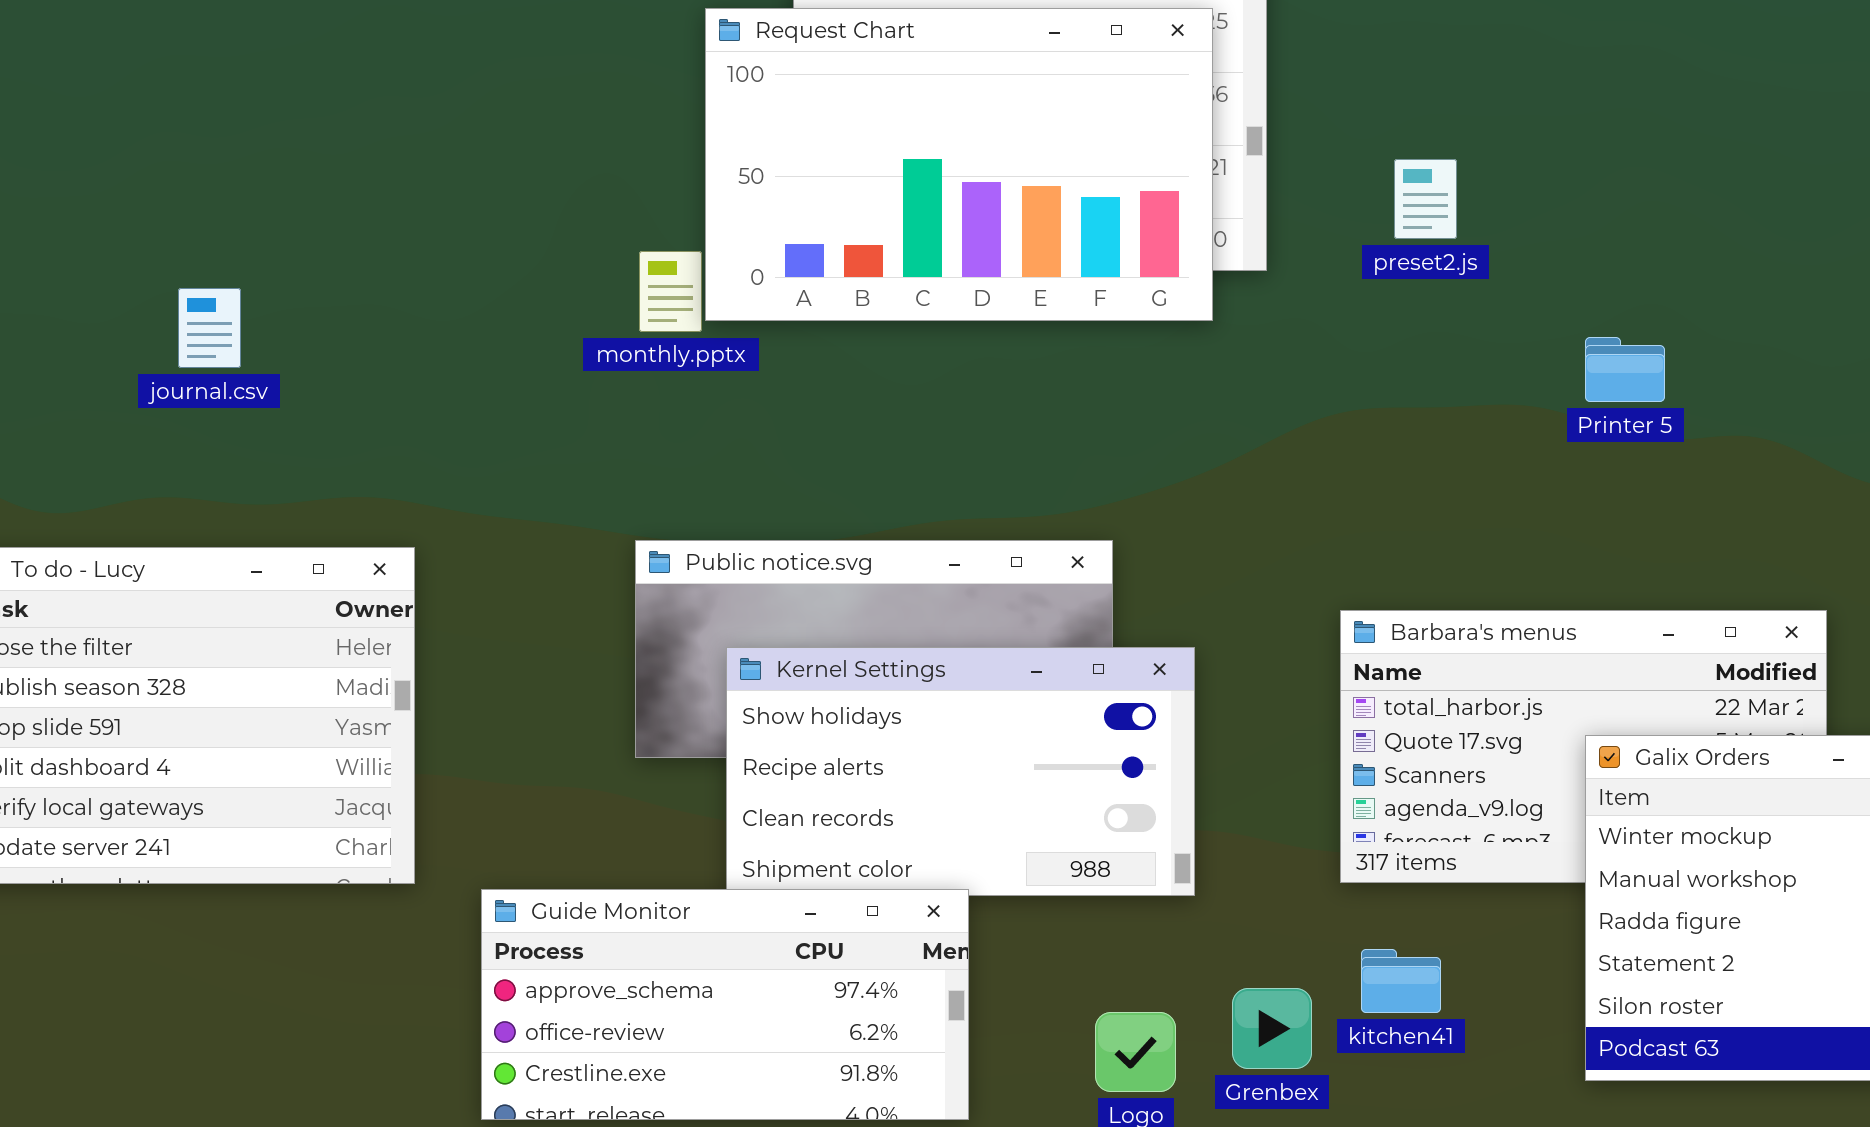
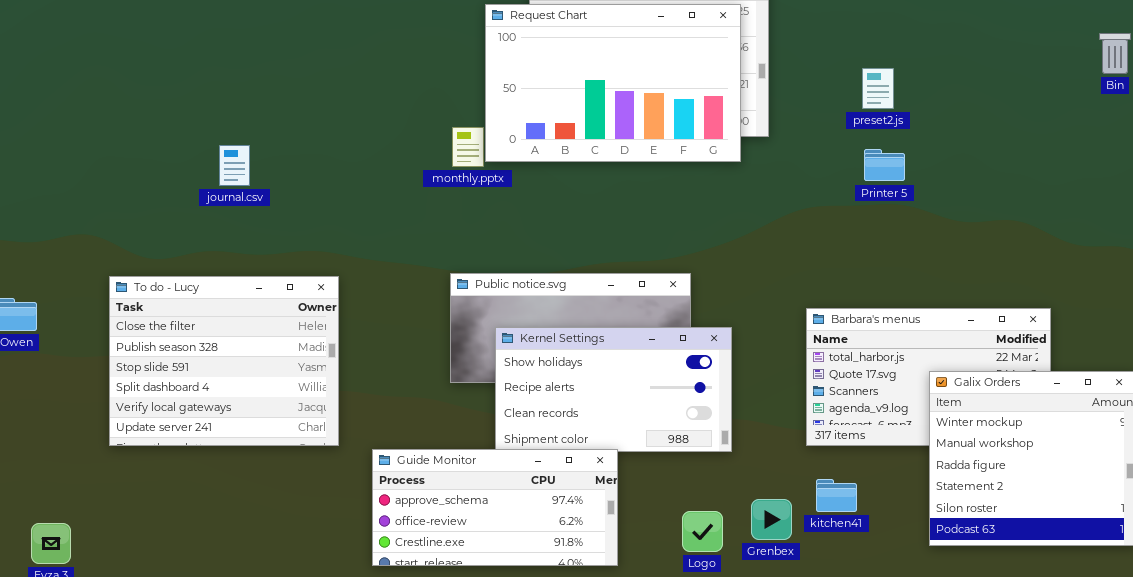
preset2.js: [1394,159,1457,239] -> [862,68,894,109], moved
Printer 5: [1585,337,1665,402] -> [864,149,905,181], moved

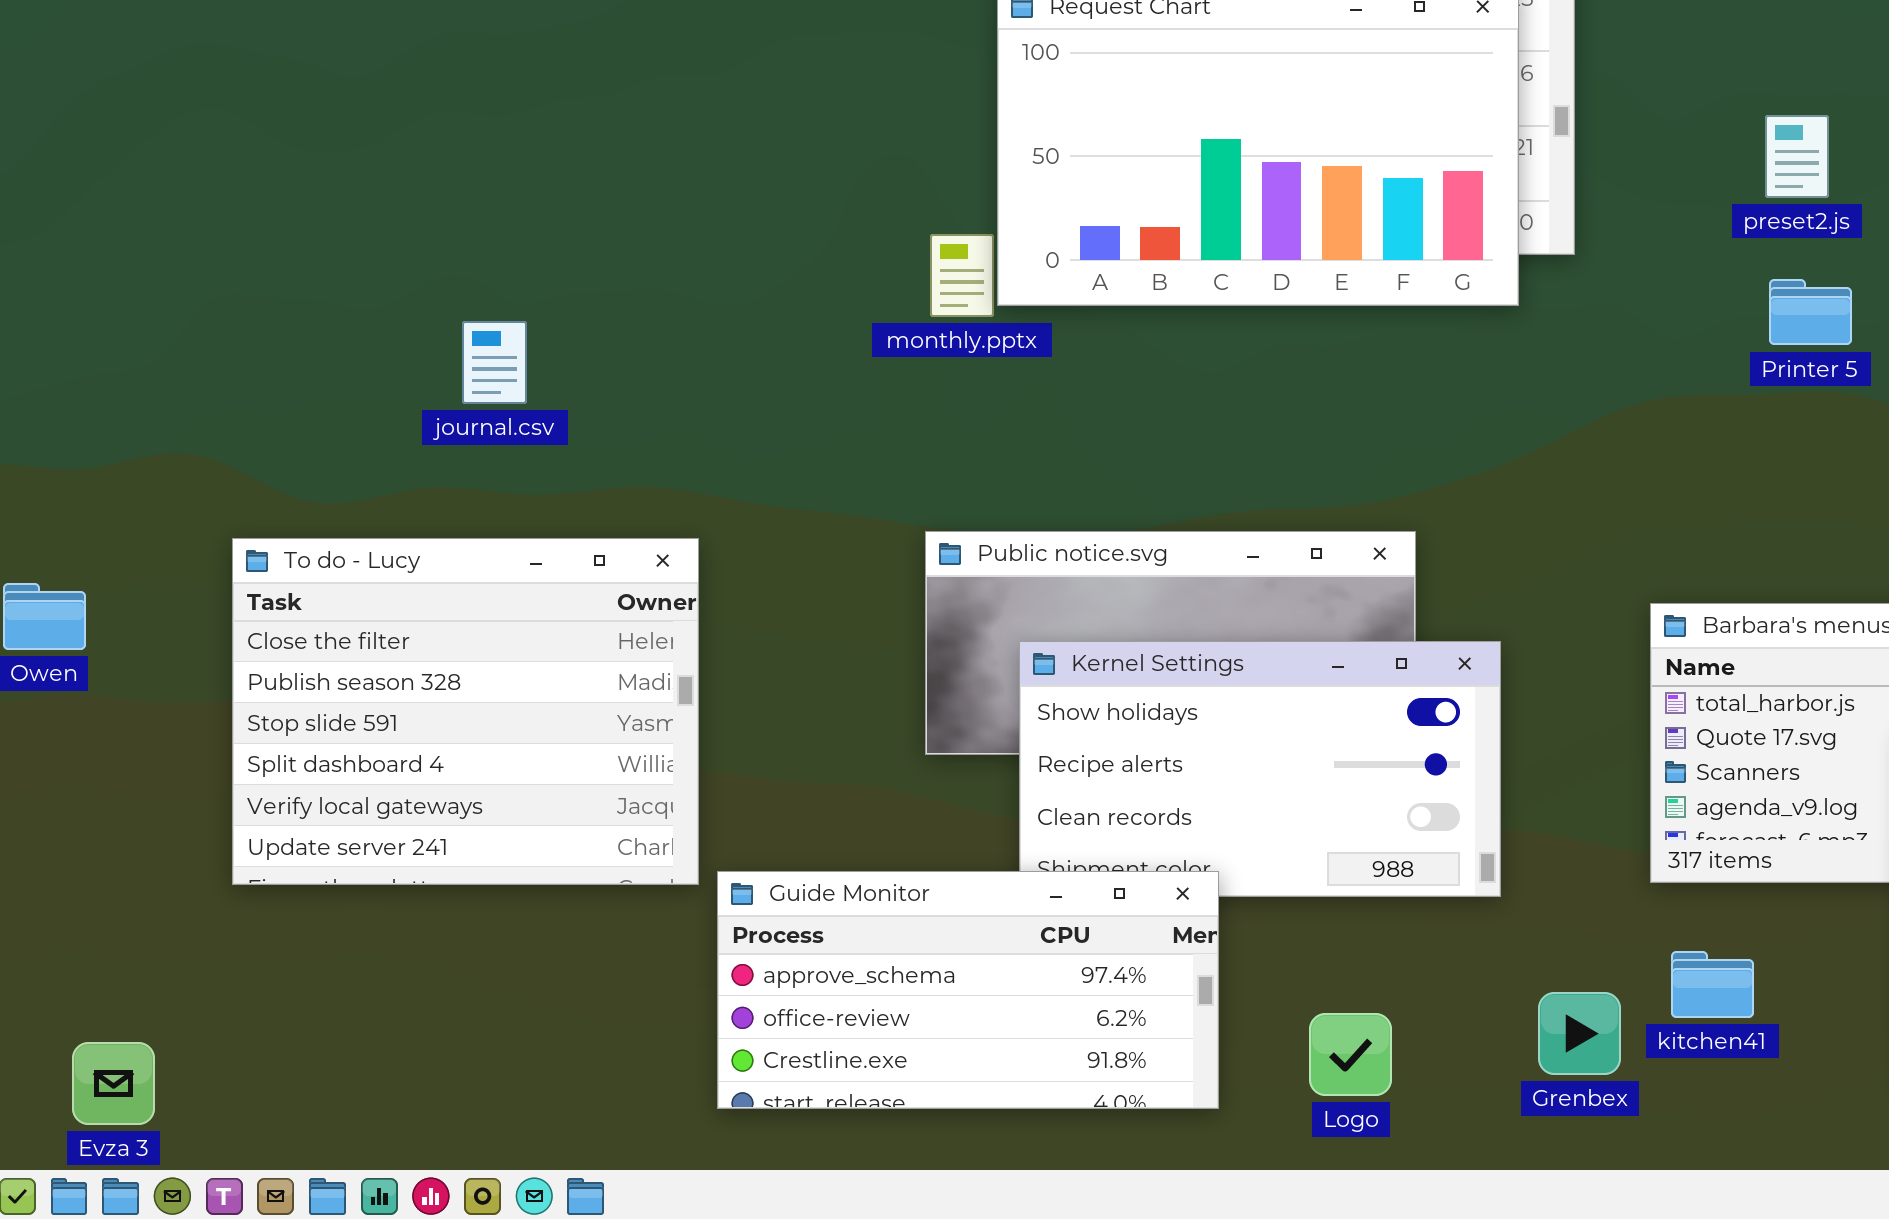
journal.csv: [219,145,250,186] -> [462,321,527,404], moved
Guide Monitor: [372,449,618,566] -> [717,871,1219,1109], moved
Logo: [682,511,723,552] -> [1309,1013,1392,1096], moved

